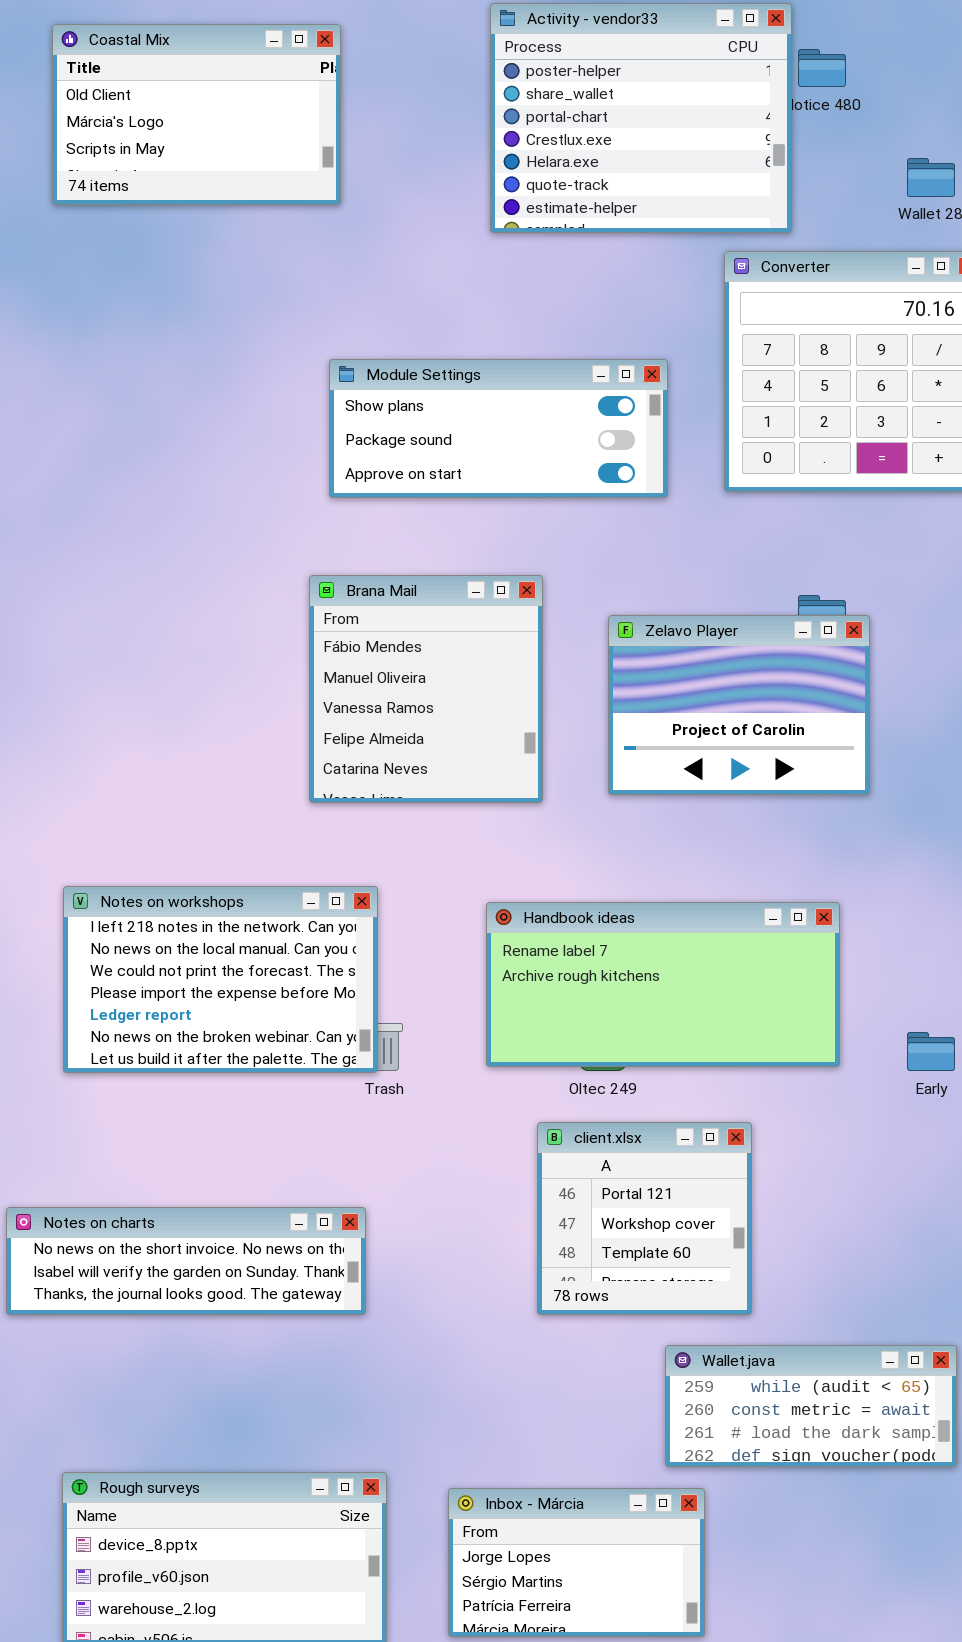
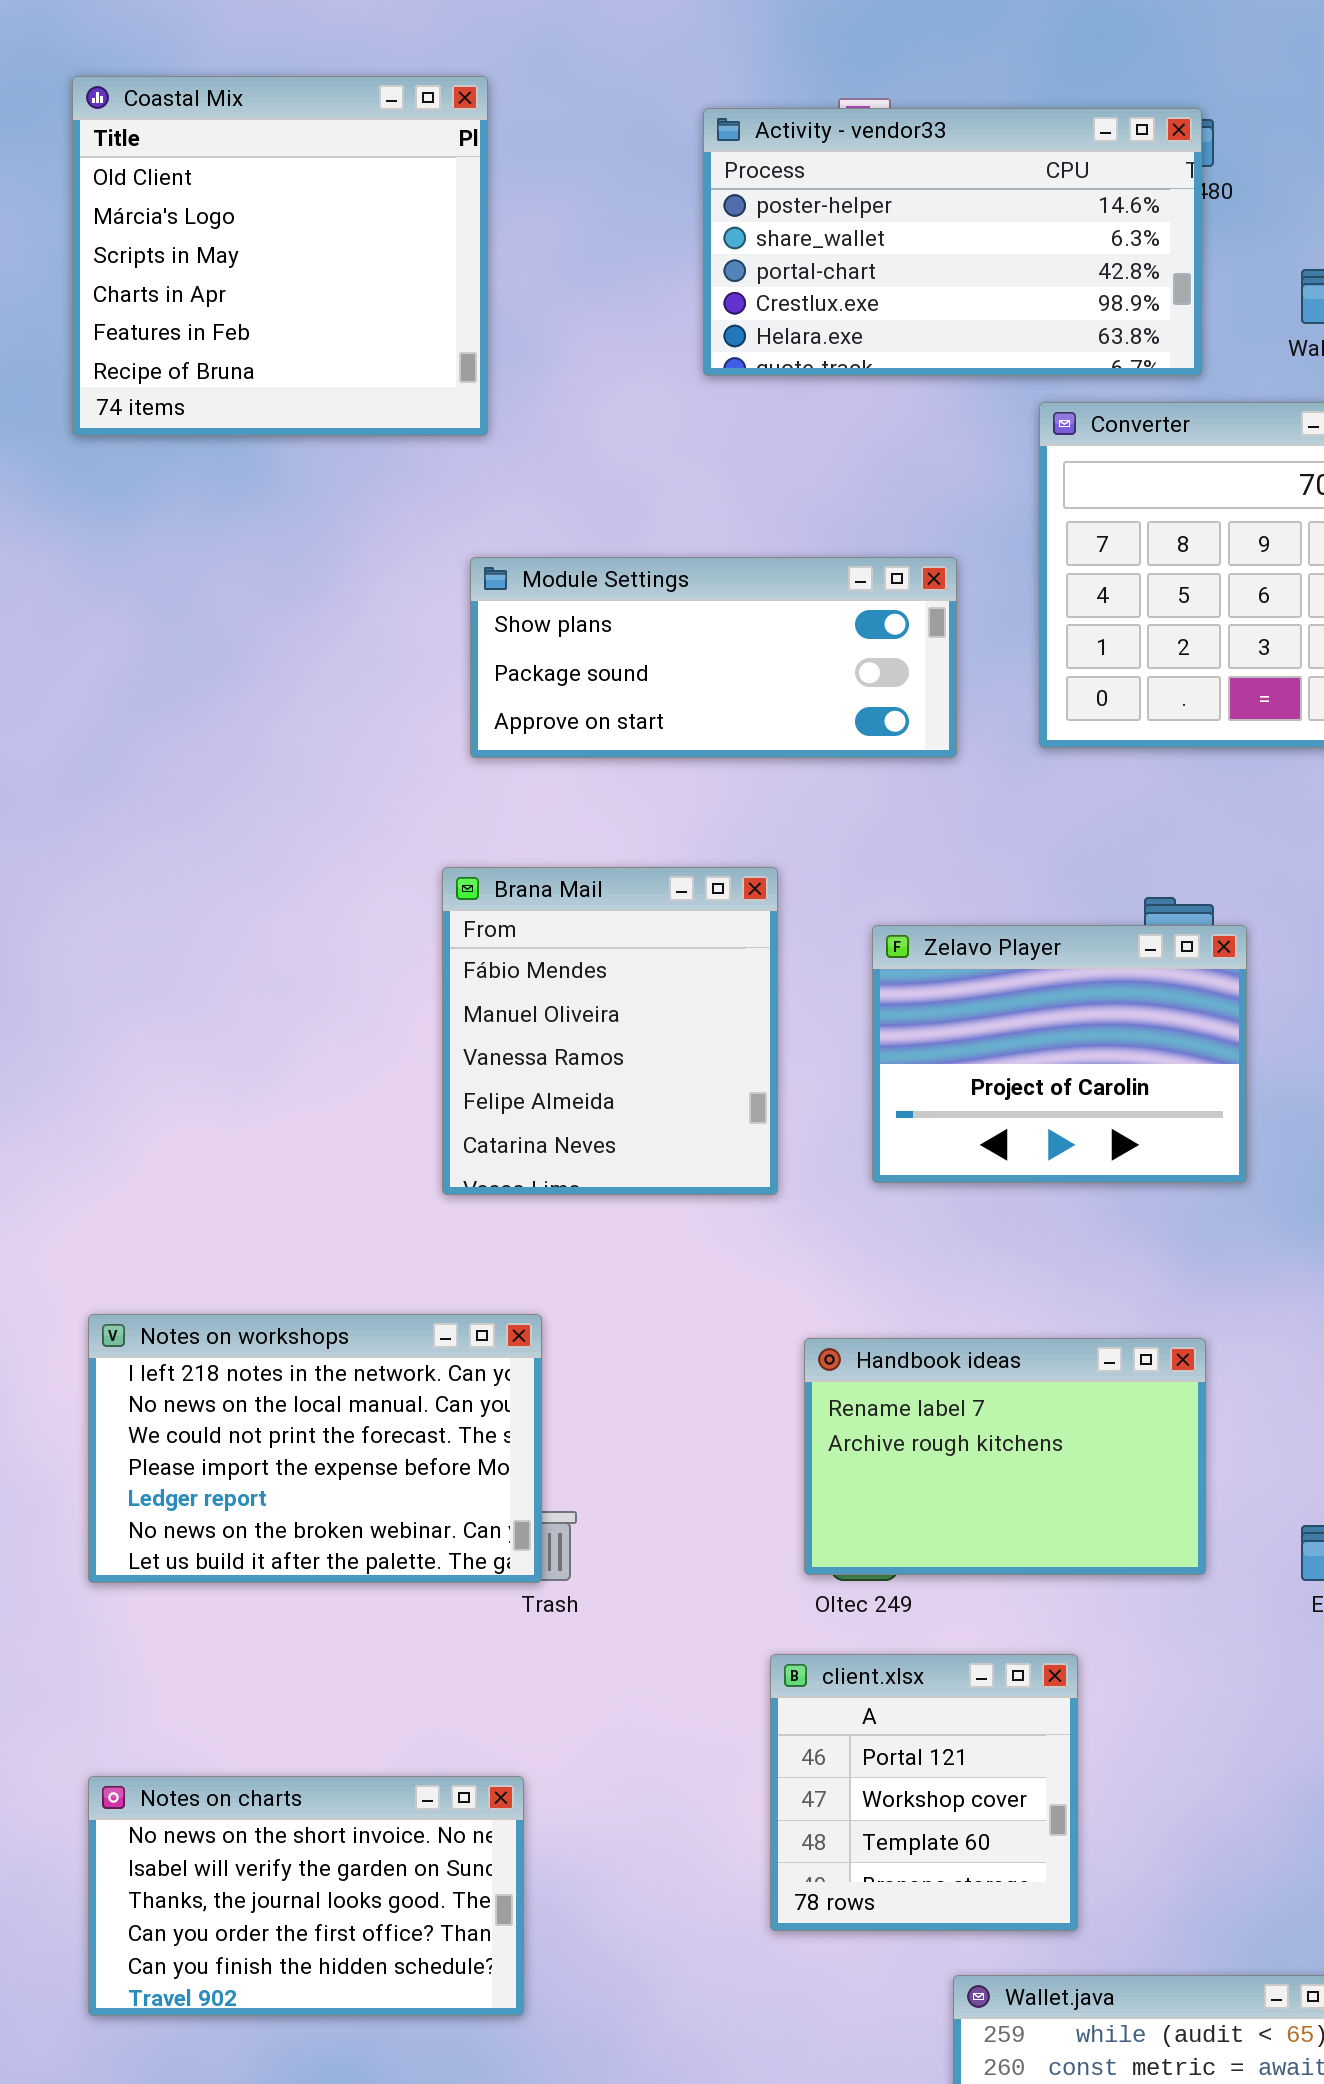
Activity - vendor33: [490,3,792,233] -> [703,108,1202,376], resized
Coastal Mix: [52,24,341,205] -> [72,76,488,436], resized
Handbook ideas: [486,902,840,1067] -> [804,1338,1206,1575], resized
Notes on charts: [6,1207,366,1315] -> [88,1776,524,2016], resized

